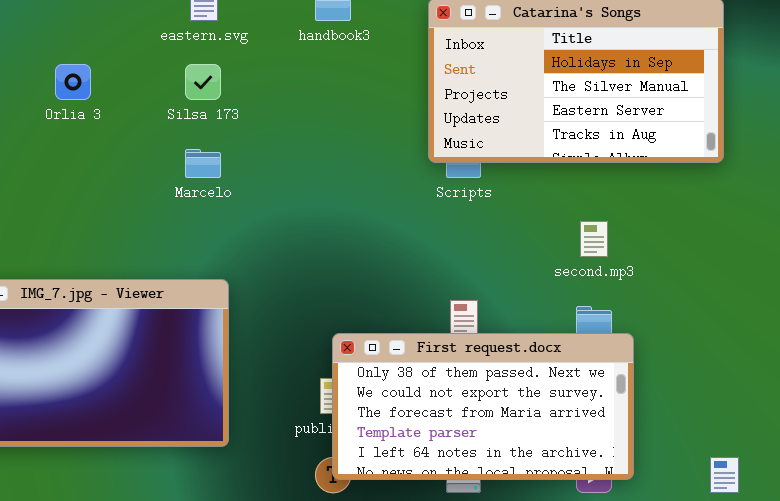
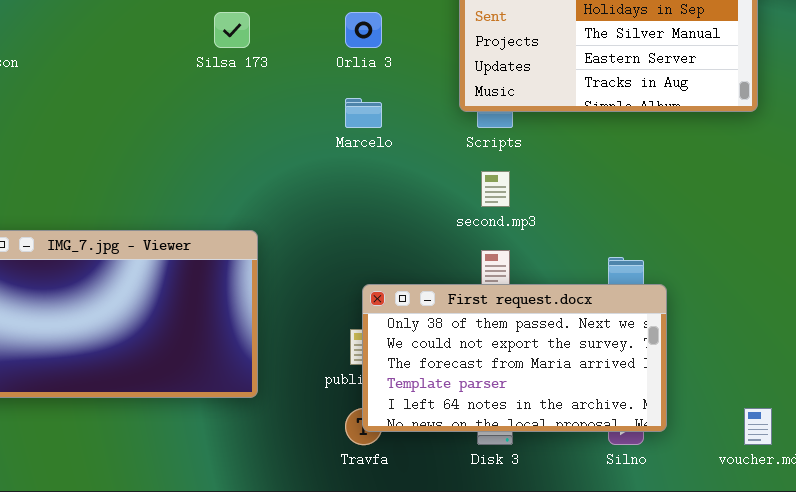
Orlia 3: [55,64,91,100] -> [345,12,382,48], moved
Marcelo: [185,149,221,178] -> [345,98,382,128], moved
second.mp3: [580,221,608,257] -> [481,171,510,207], moved

